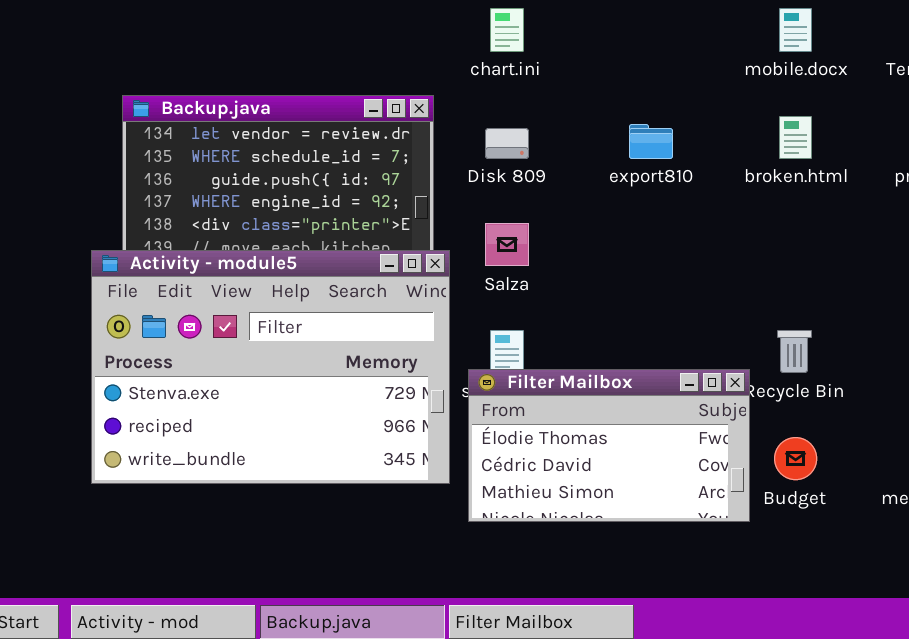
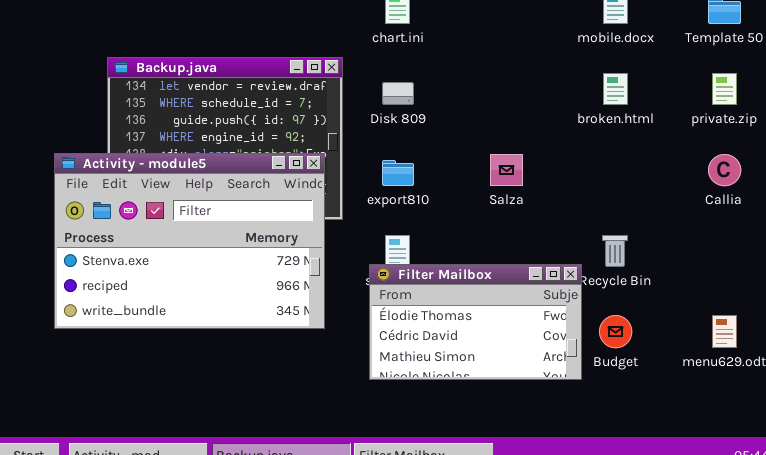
export810: [629,124,673,159] -> [382,160,414,186], moved
Salza: [485,223,529,266] -> [490,154,523,186], moved
Activity - module5: [91,250,450,484] -> [54,153,325,329], moved

